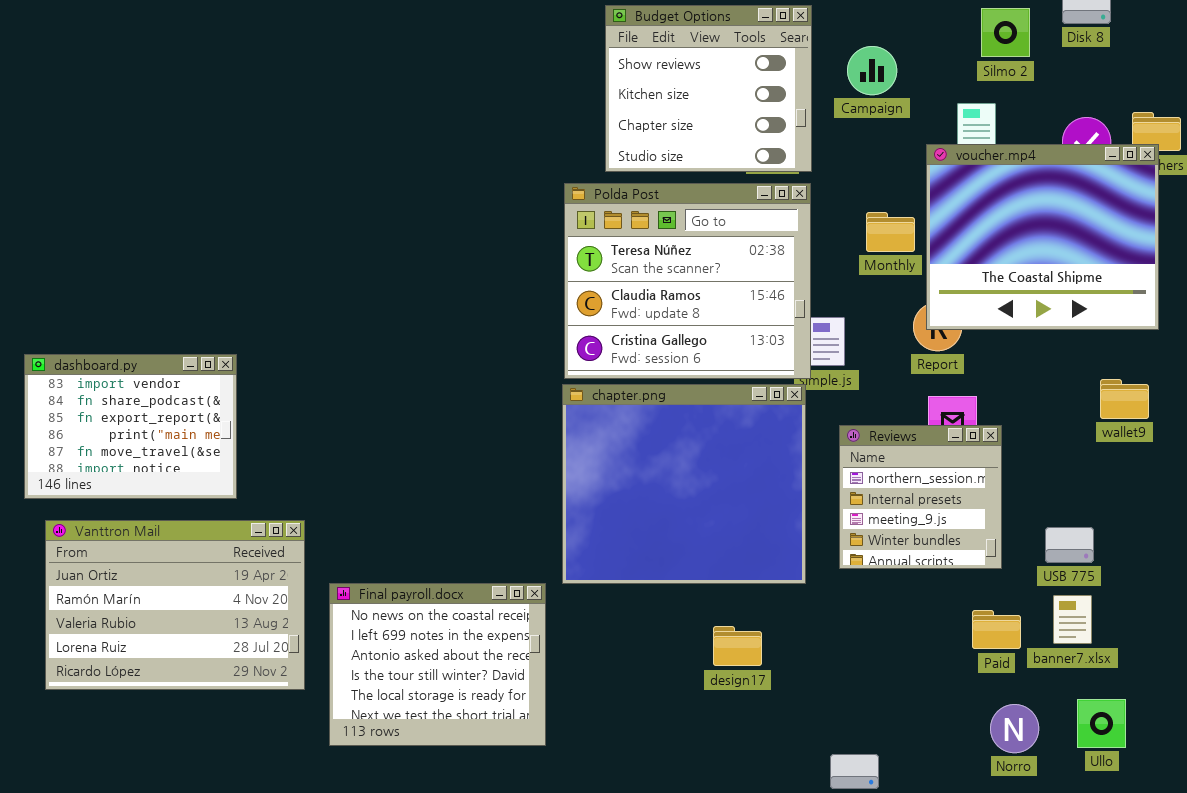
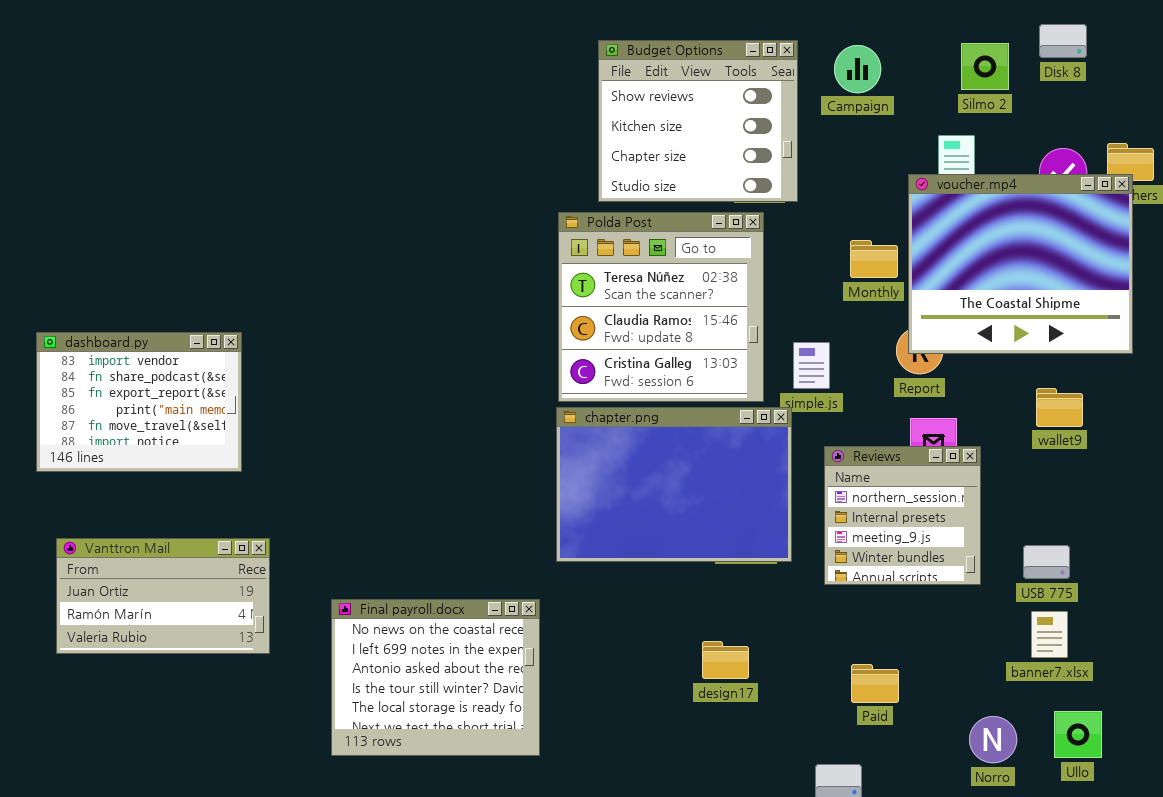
Campaign: [847,46,897,95] -> [834,45,881,93], moved
Polda Post: [564,183,811,379] -> [558,212,764,402], resized
dashboard.py: [24,354,237,499] -> [36,332,242,472], moved
wallet9: [1100,379,1149,419] -> [1036,388,1083,427], moved
chapter.png: [562,384,806,584] -> [556,407,792,562], resized
Vanttron Mail: [45,520,305,690] -> [56,538,270,654], resized
Paid: [972,610,1021,649] -> [851,664,899,703], moved

